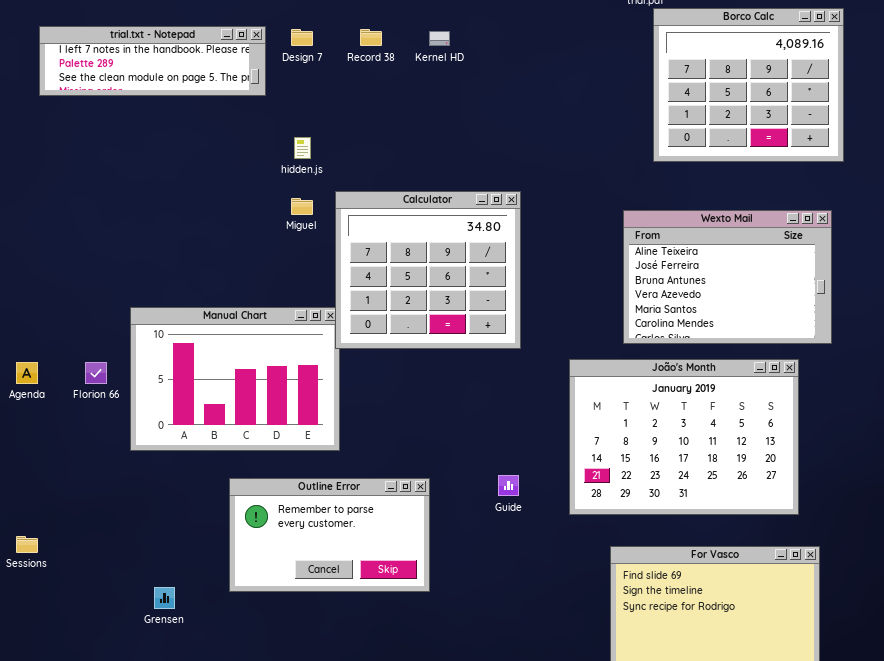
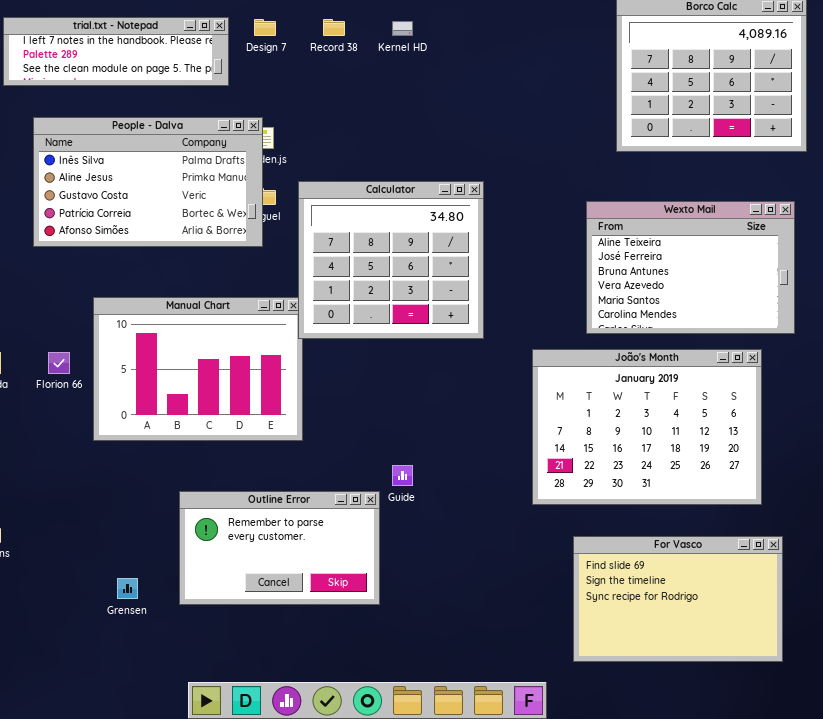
People - Dalva: none -> [33,117,263,247], opened
Guide: [498,475,519,496] -> [392,465,413,486], moved
Outline Error: [229,478,430,592] -> [179,491,380,605], moved

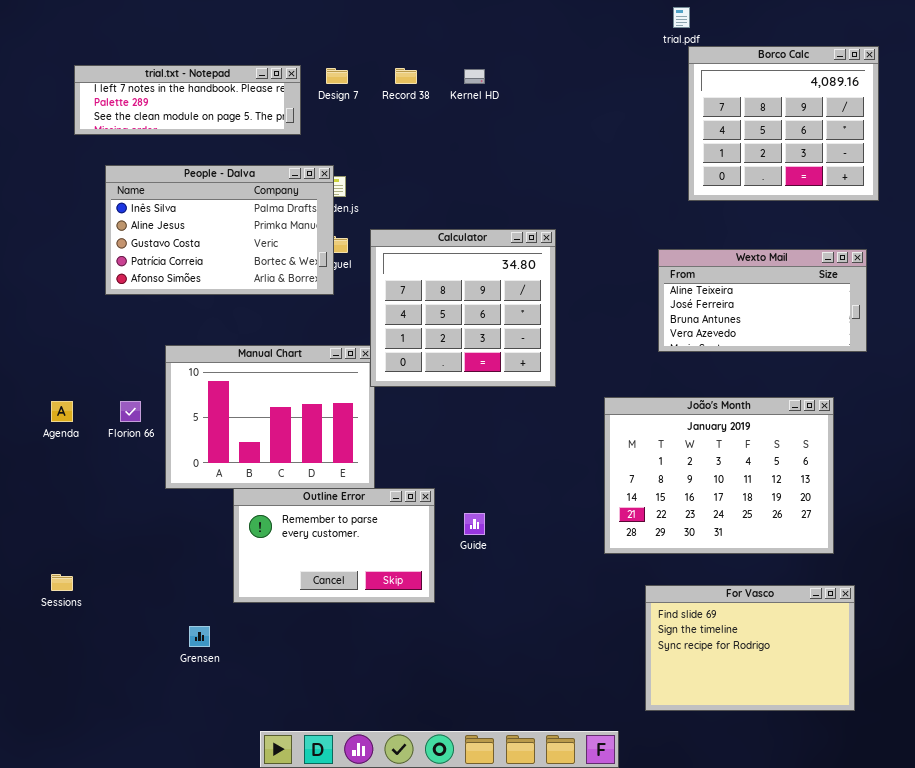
Wexto Mail: [586,201,795,334] -> [658,249,867,352], resized
Outline Error: [179,491,380,605] -> [233,488,435,603], moved

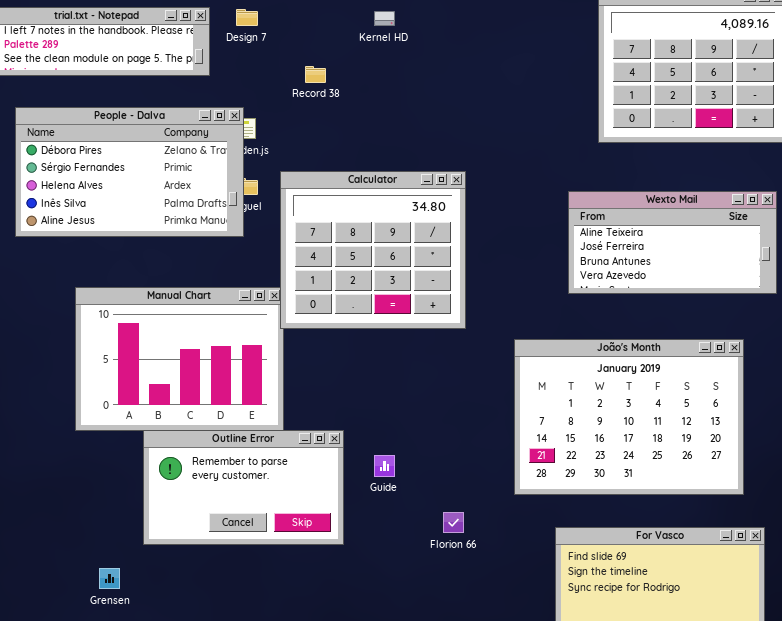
Record 38: [395,68,417,84] -> [305,66,326,83], moved
People - Dalva: [105,165,334,295] -> [15,107,244,237], scrolled up 3 rows
Florion 66: [120,401,141,422] -> [443,512,464,533], moved

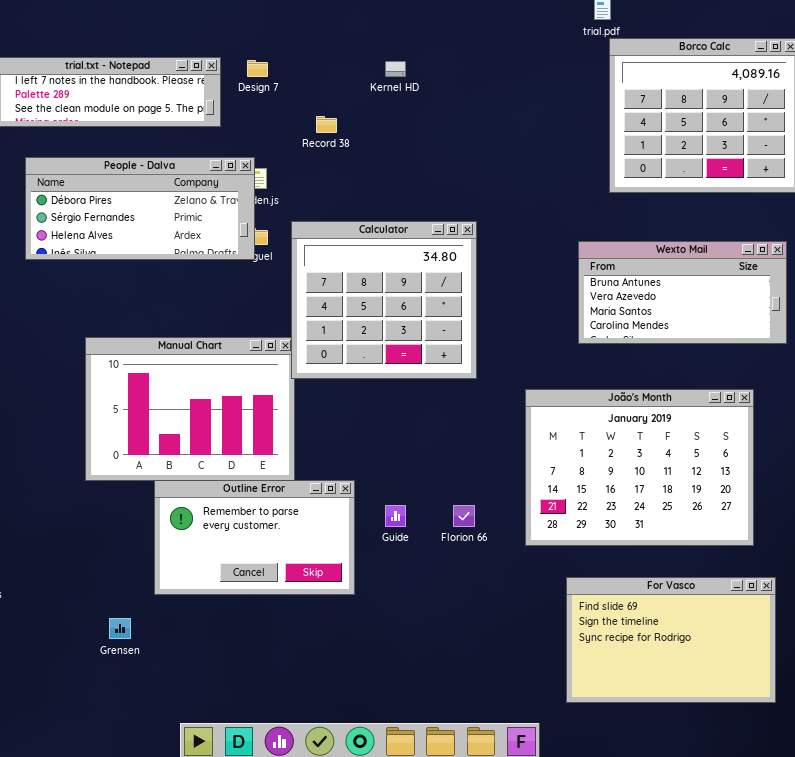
People - Dalva: [15,107,244,237] -> [25,157,255,260], resized
Wexto Mail: [568,191,777,294] -> [578,241,787,344], scrolled down 2 rows
Florion 66: [443,512,464,533] -> [453,505,475,527], moved

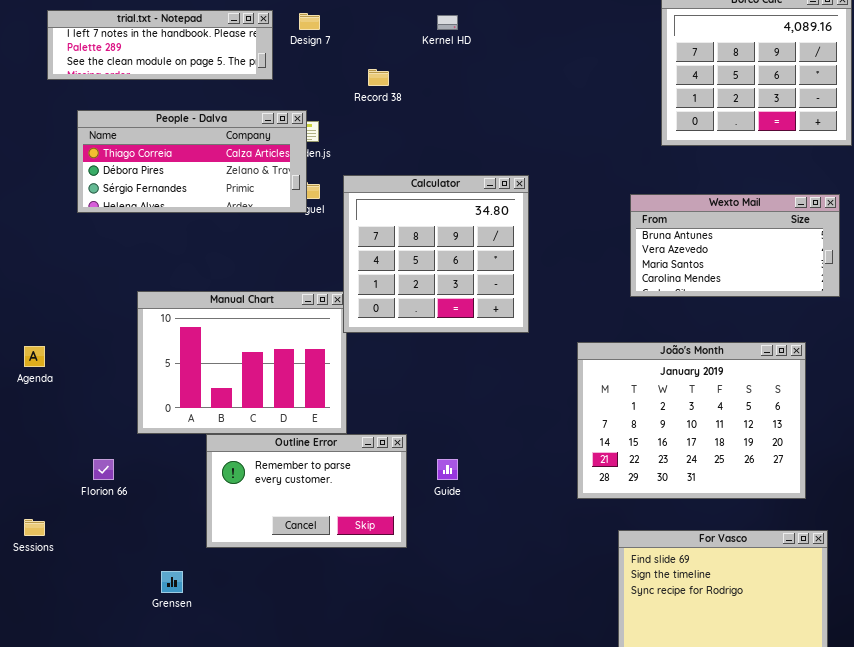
People - Dalva: [25,157,255,260] -> [77,110,307,213], scrolled up 1 row
Florion 66: [453,505,475,527] -> [93,459,114,480], moved

